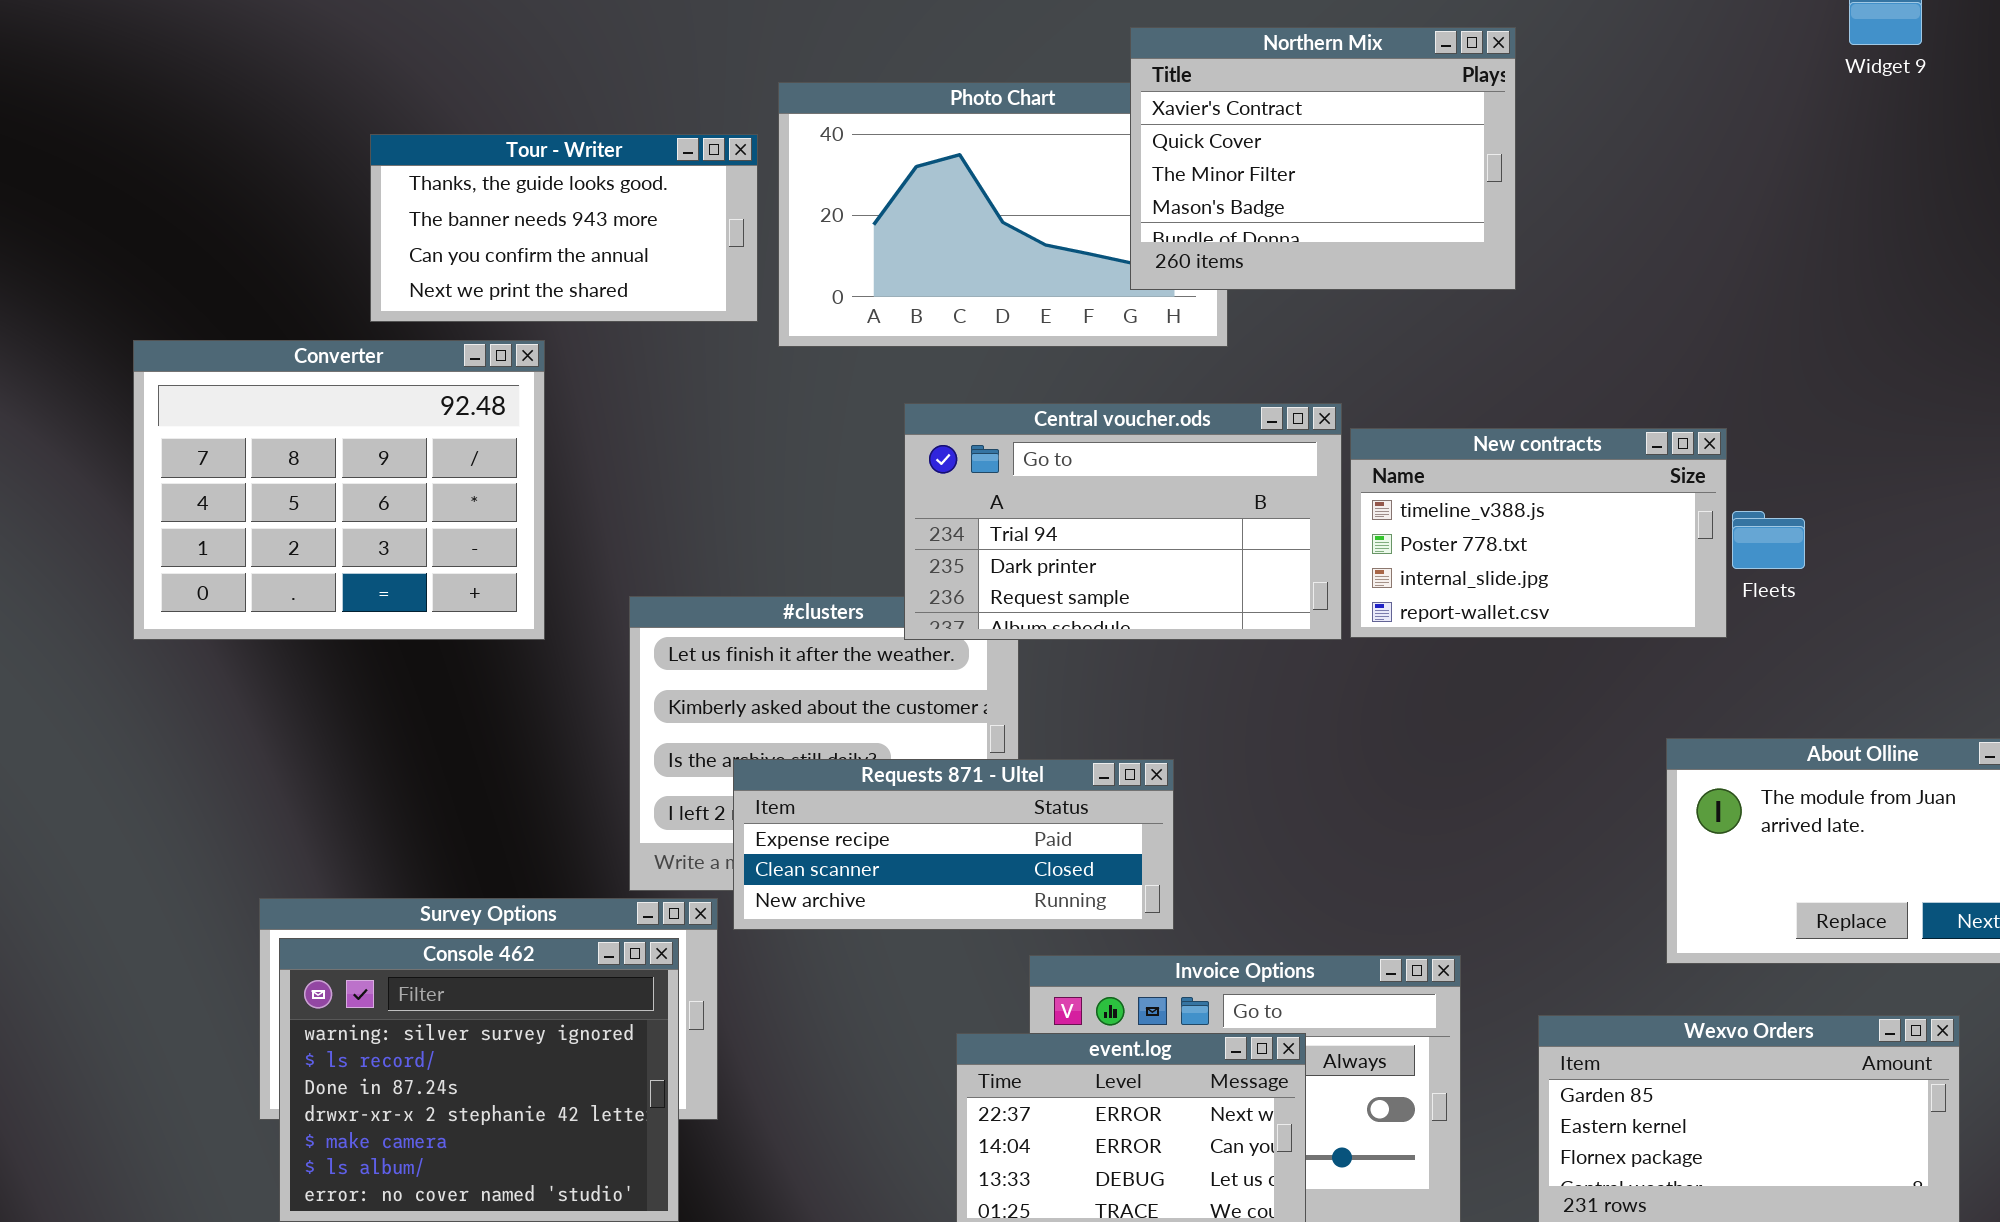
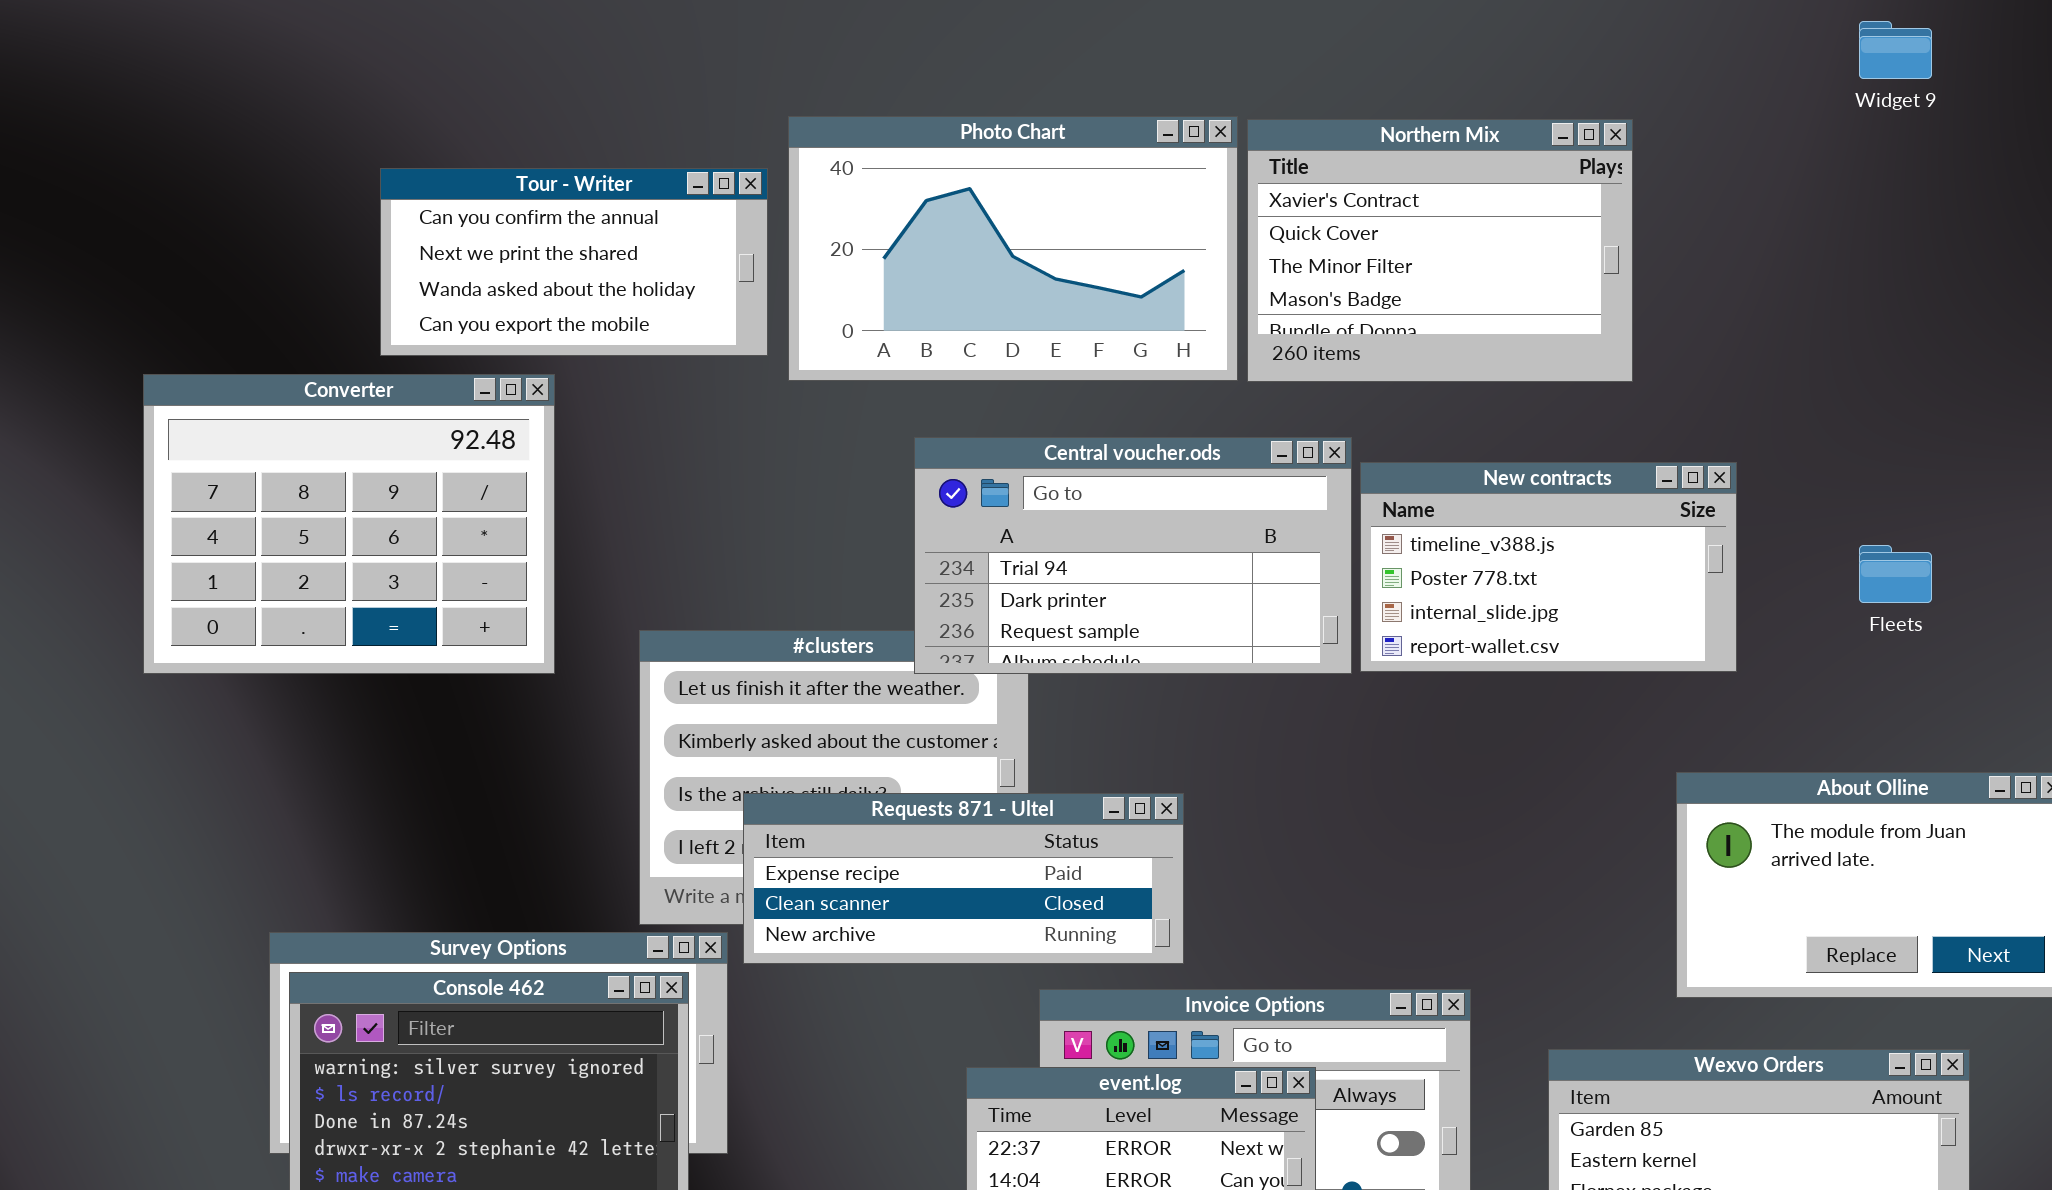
Northern Mix: [1130,27,1516,290] -> [1247,119,1633,382], moved
Tour - Writer: [370,134,758,322] -> [380,168,768,356], scrolled down 2 rows
Fleets: [1732,511,1805,569] -> [1859,545,1932,603], moved

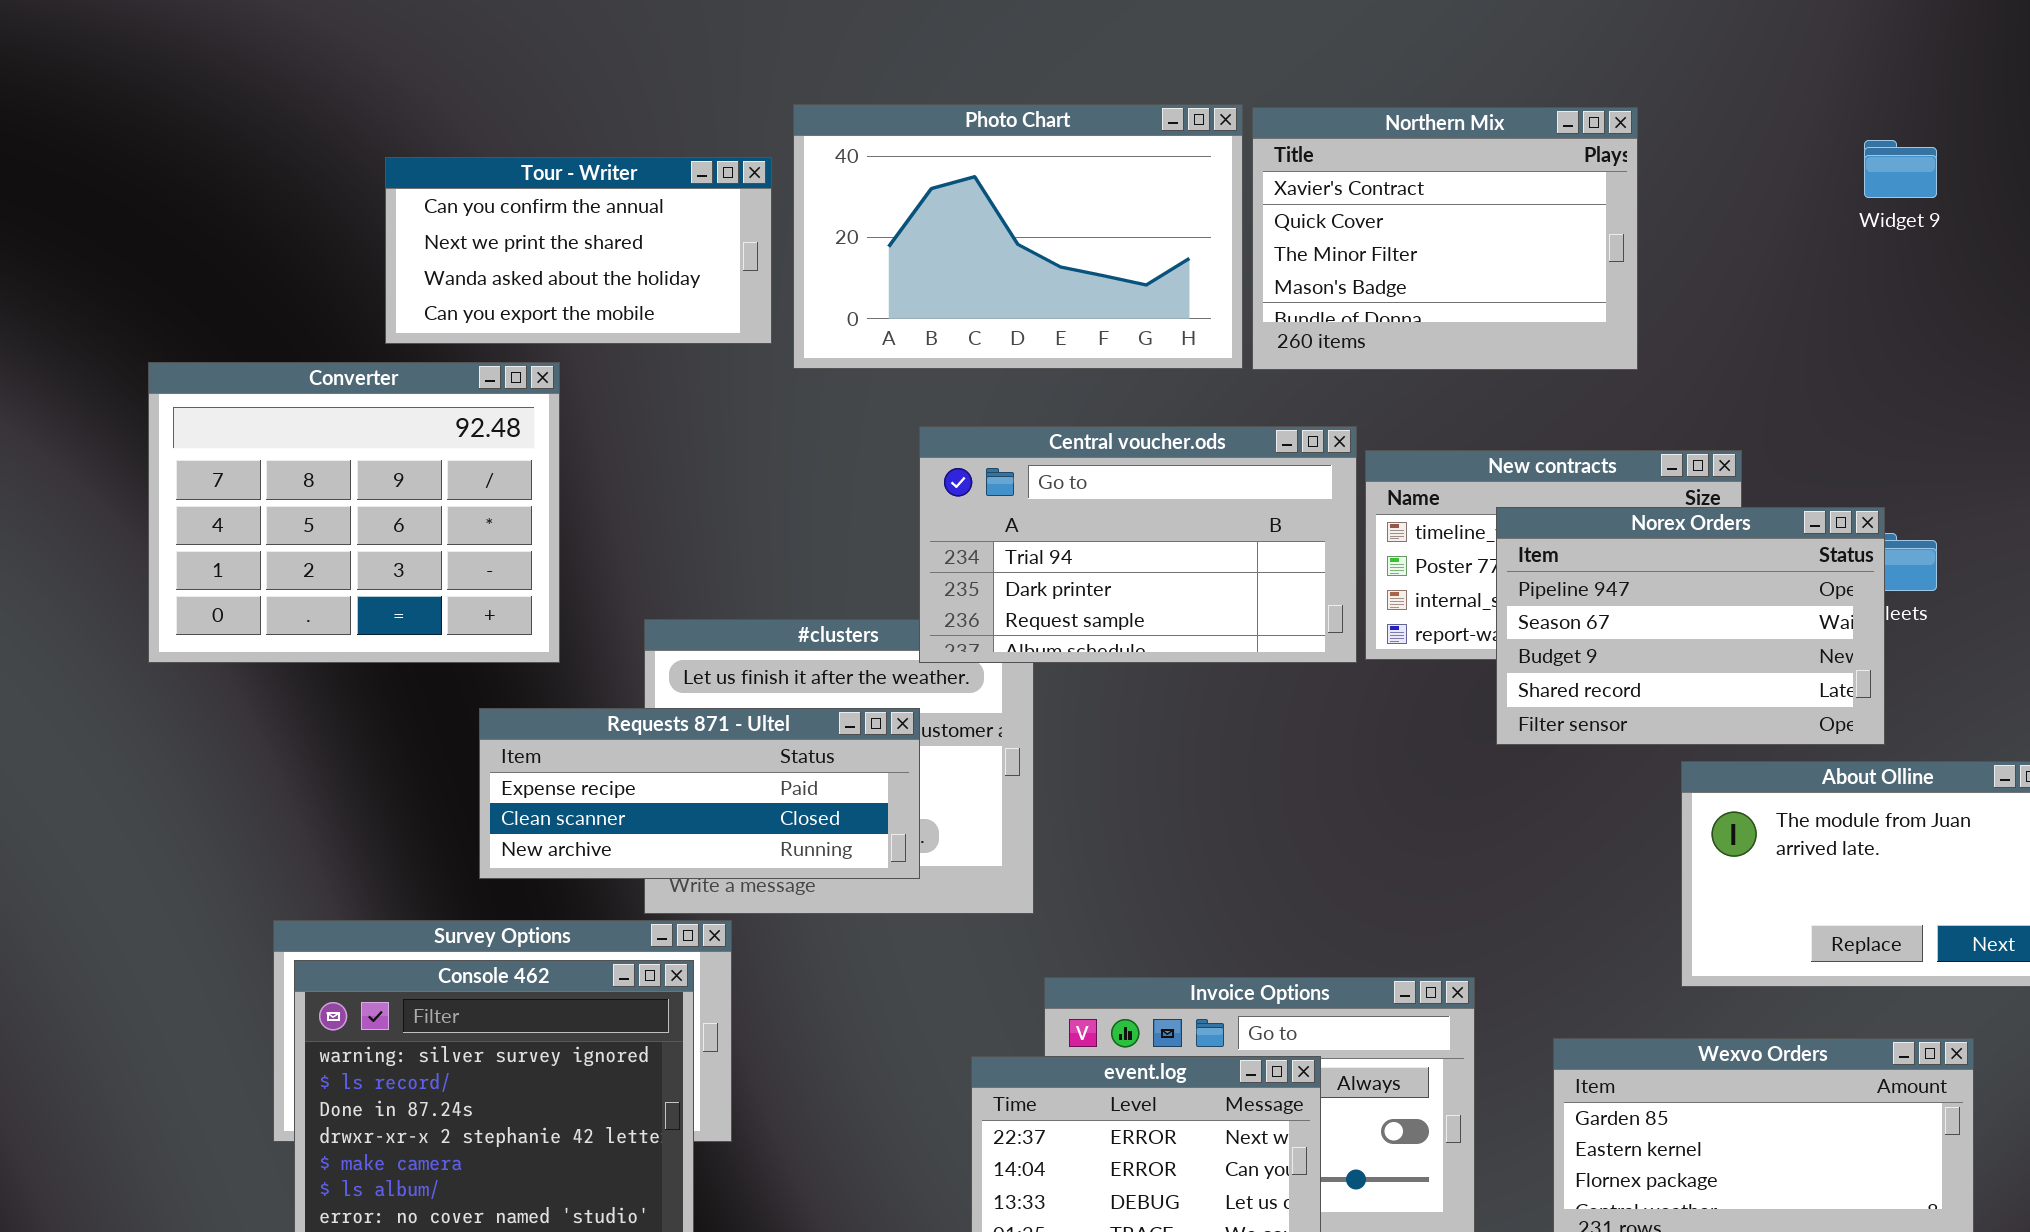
Widget 9: [1859,21,1932,79] -> [1864,140,1937,198], moved
Norex Orders: none -> [1496,507,1885,745], opened
Requests 871 - Ultel: [743,793,1184,964] -> [479,708,920,879], moved

